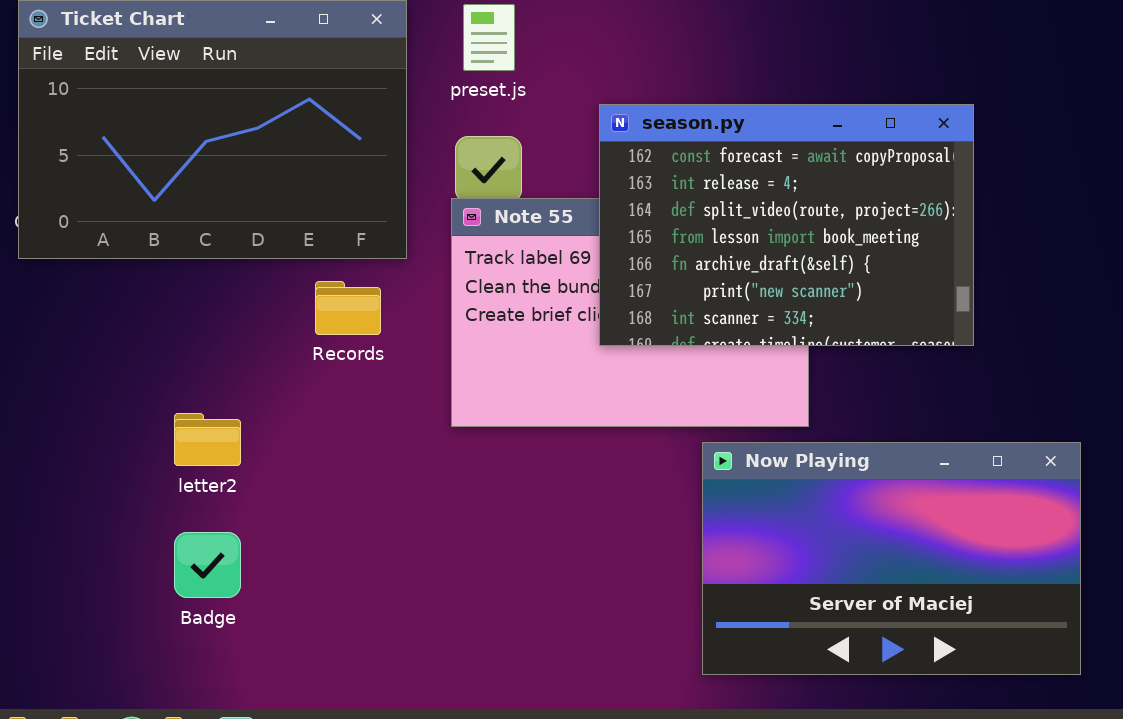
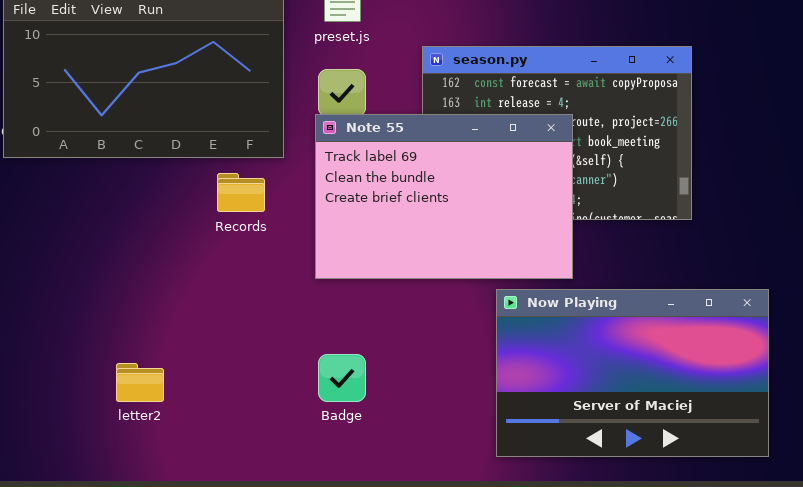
Note 55: [451,198,809,427] -> [315,114,573,279], raised
letter2: [174,413,241,466] -> [116,363,164,402], moved
Badge: [174,532,241,598] -> [318,354,366,402], moved

